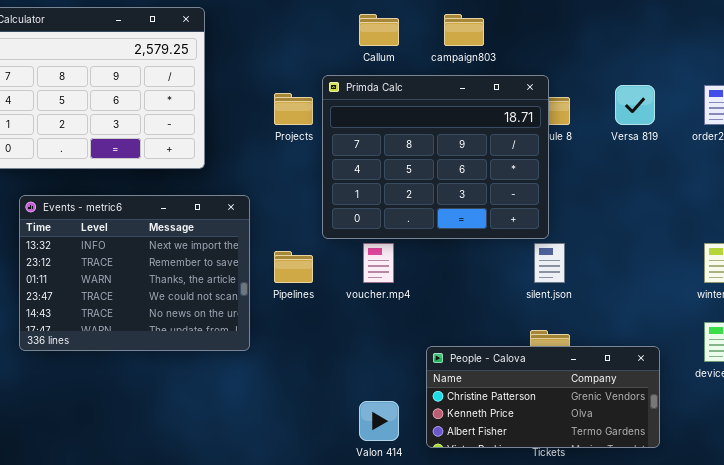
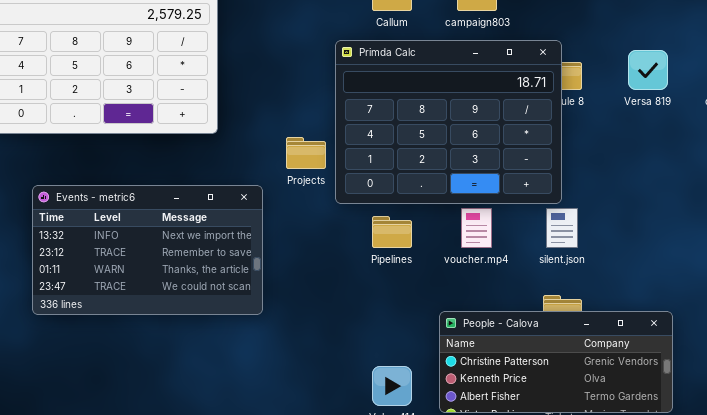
Projects: [274,93,313,125] -> [286,137,326,169], moved
Events - metric6: [19,195,250,351] -> [32,185,263,315], resized
voucher.mp4: [363,243,394,283] -> [461,208,492,248], moved
Pipelines: [274,251,313,283] -> [372,216,412,248], moved

